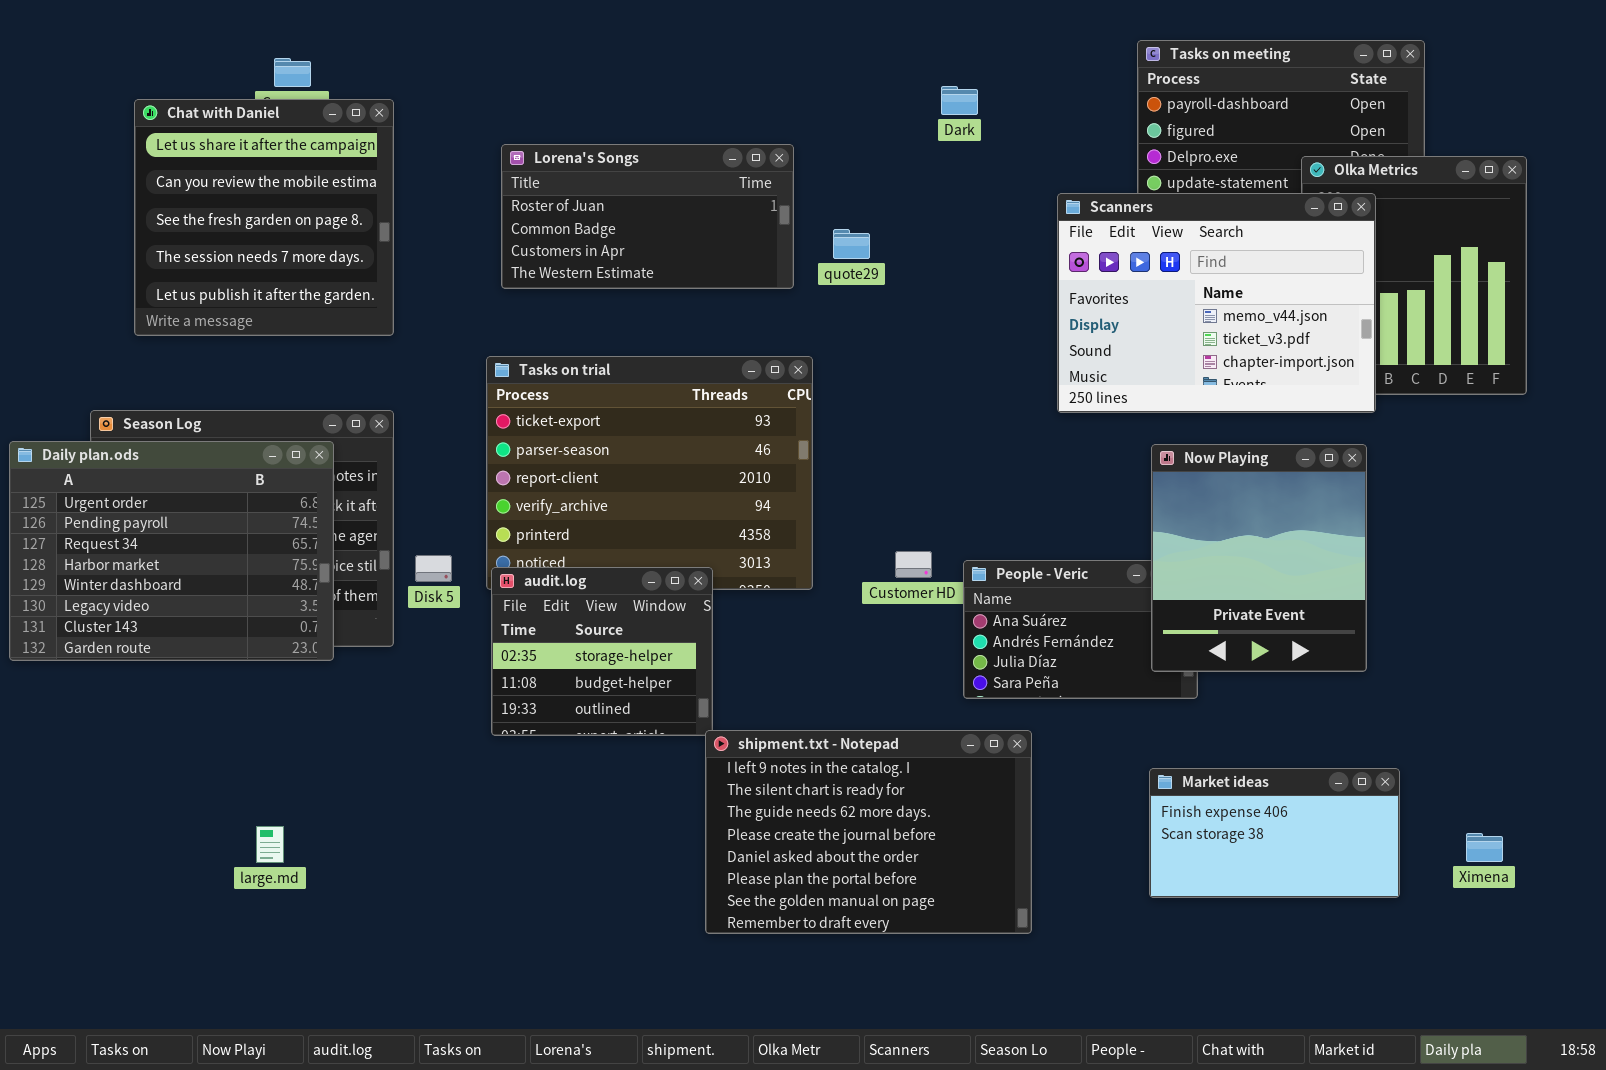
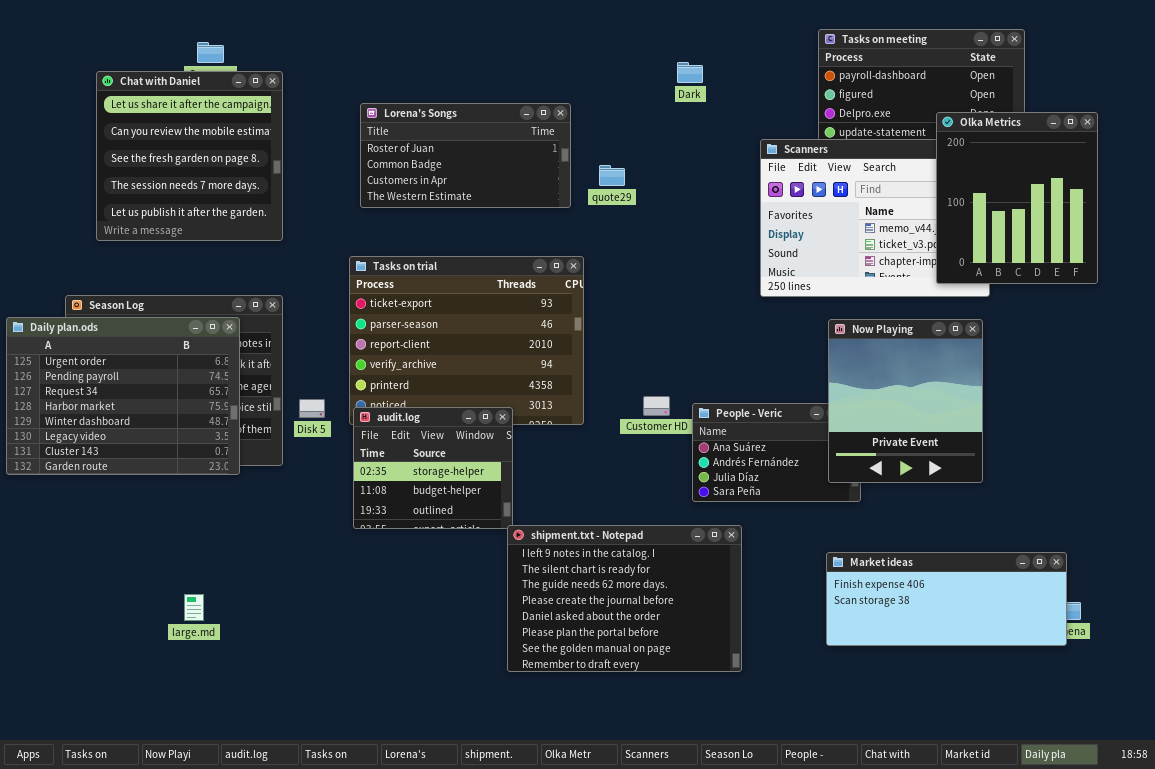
Olka Metrics: [1301,156,1527,395] -> [936,112,1098,284], raised
Market ideas: [1149,768,1400,898] -> [826,552,1067,646], resized

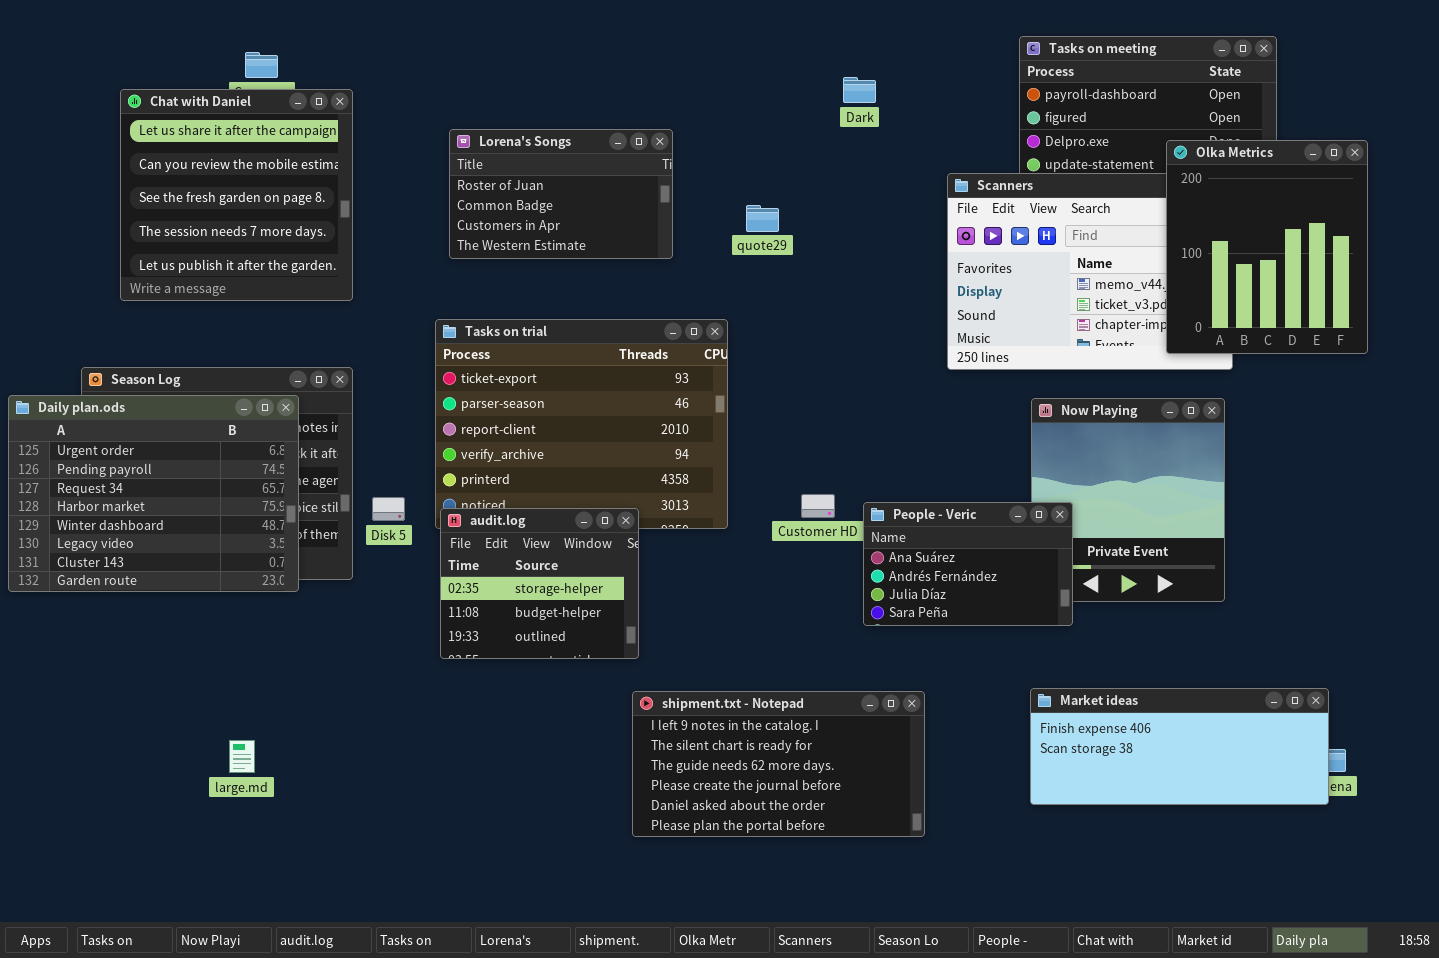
Lorena's Songs: [360,103,571,208] -> [449,129,673,259], resized
People - Veric: [692,403,861,502] -> [863,502,1073,626], raised
shipment.txt - Notepad: [507,525,742,672] -> [632,691,925,837], resized

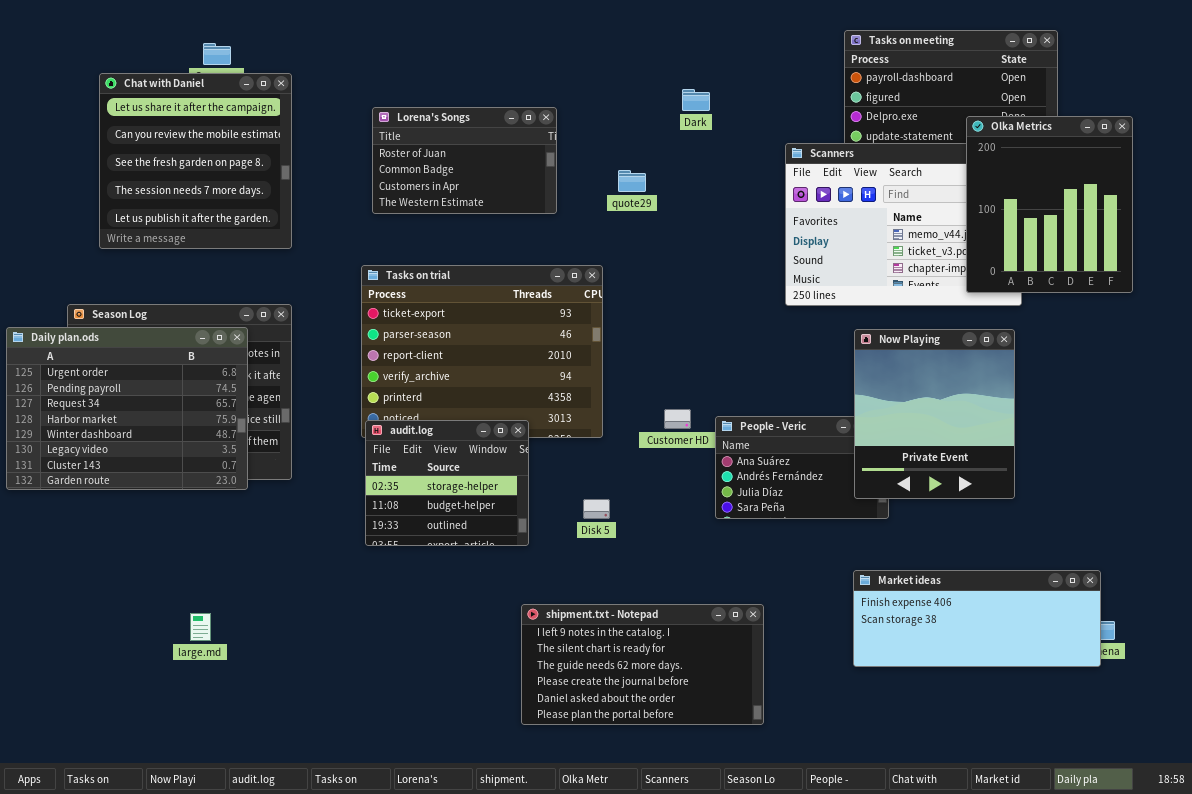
Dark: [843,77,876,103] -> [682,89,710,111], moved
Now Playing: [1031,398,1225,602] -> [854,329,1015,499], raised
Disk 5: [372,497,405,521] -> [583,499,610,519], moved
shipment.txt - Notepad: [632,691,925,837] -> [521,604,764,725], moved

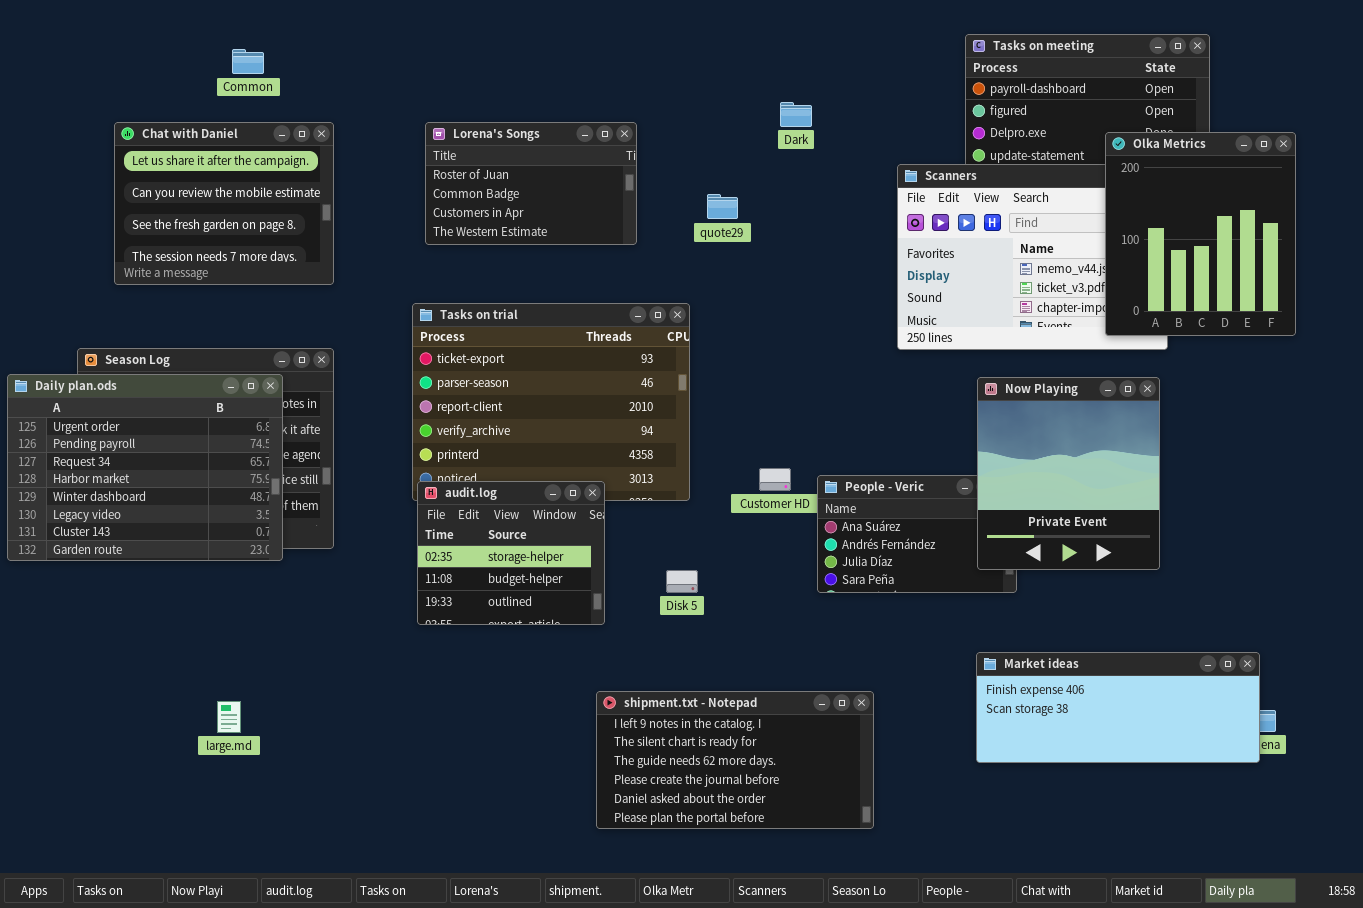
Chat with Daniel: [99,73,292,249] -> [114,122,334,285], resized

